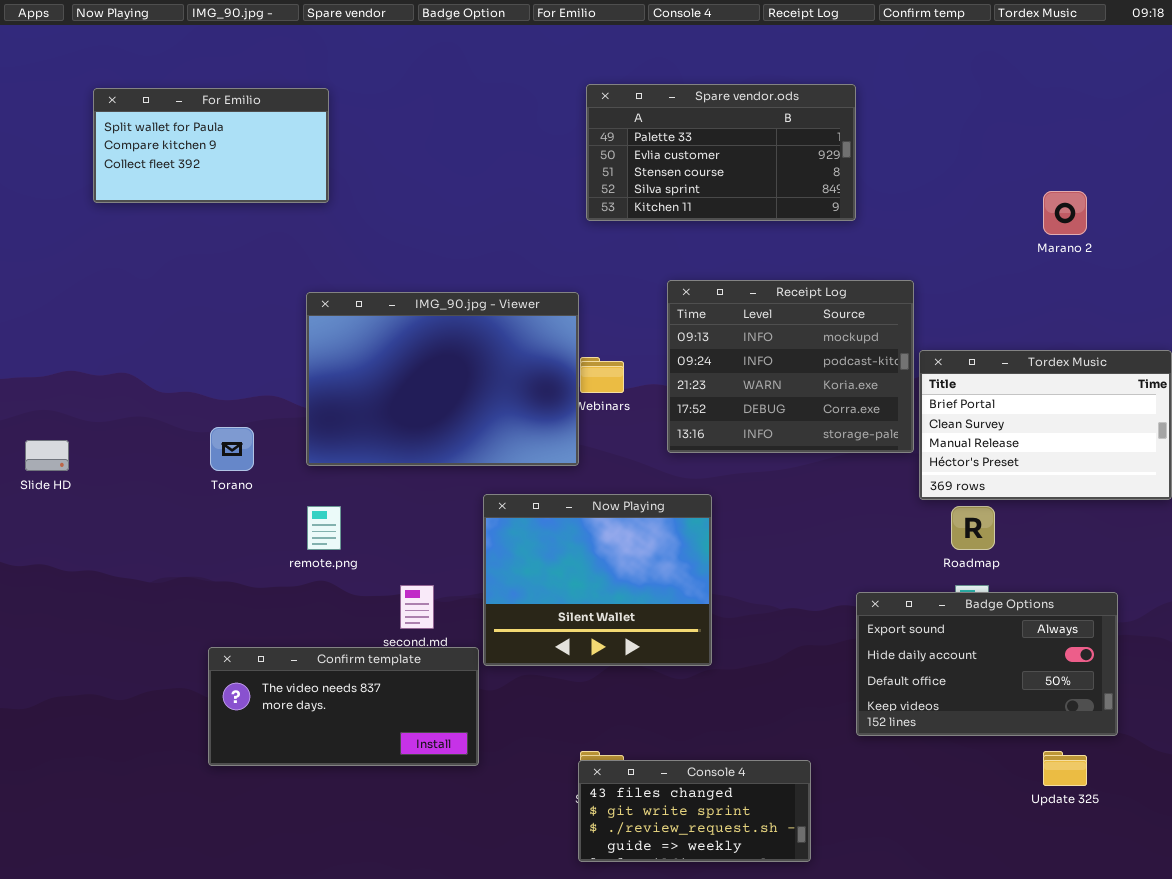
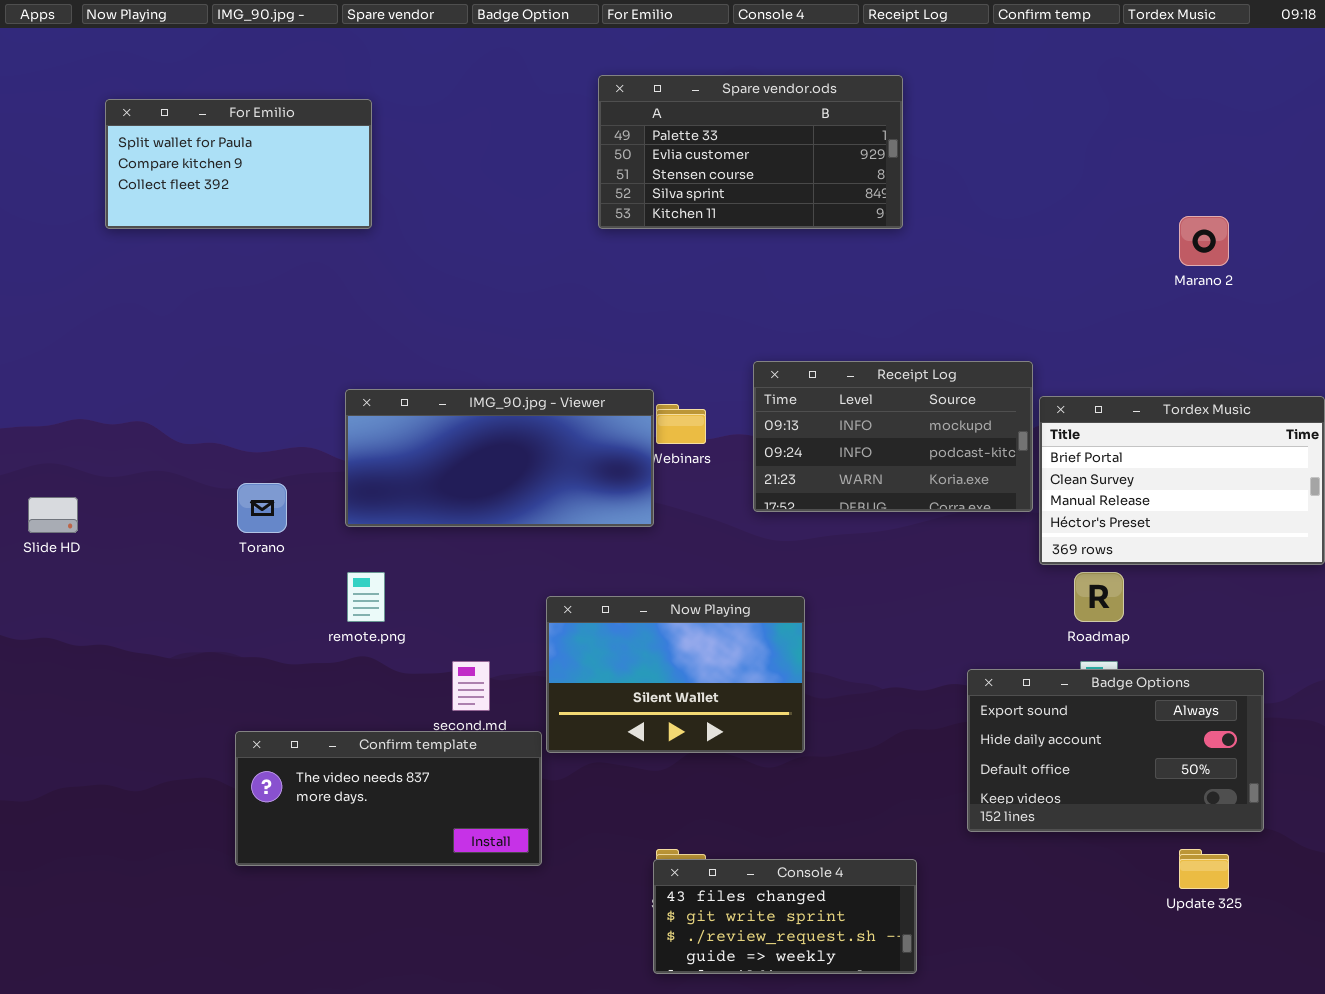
Spare vendor.ods: [586,84,856,221] -> [598,75,903,229], moved
Receipt Log: [667,280,914,453] -> [753,361,1033,512], resized
IMG_90.jpg - Viewer: [306,292,579,466] -> [345,389,654,527], resized
Now Playing: [483,494,712,666] -> [546,596,805,753], resized

